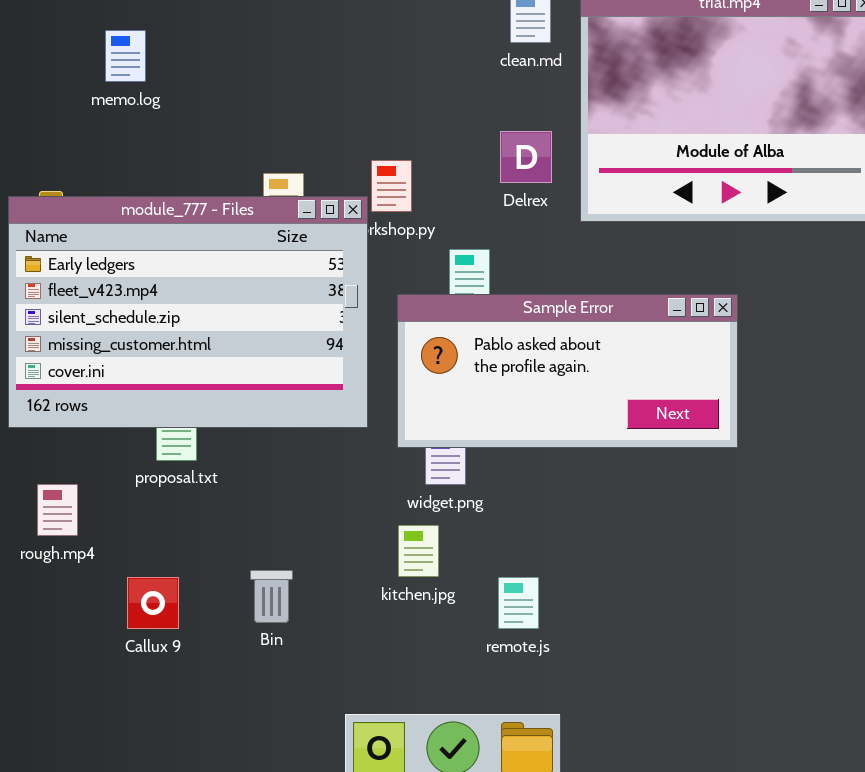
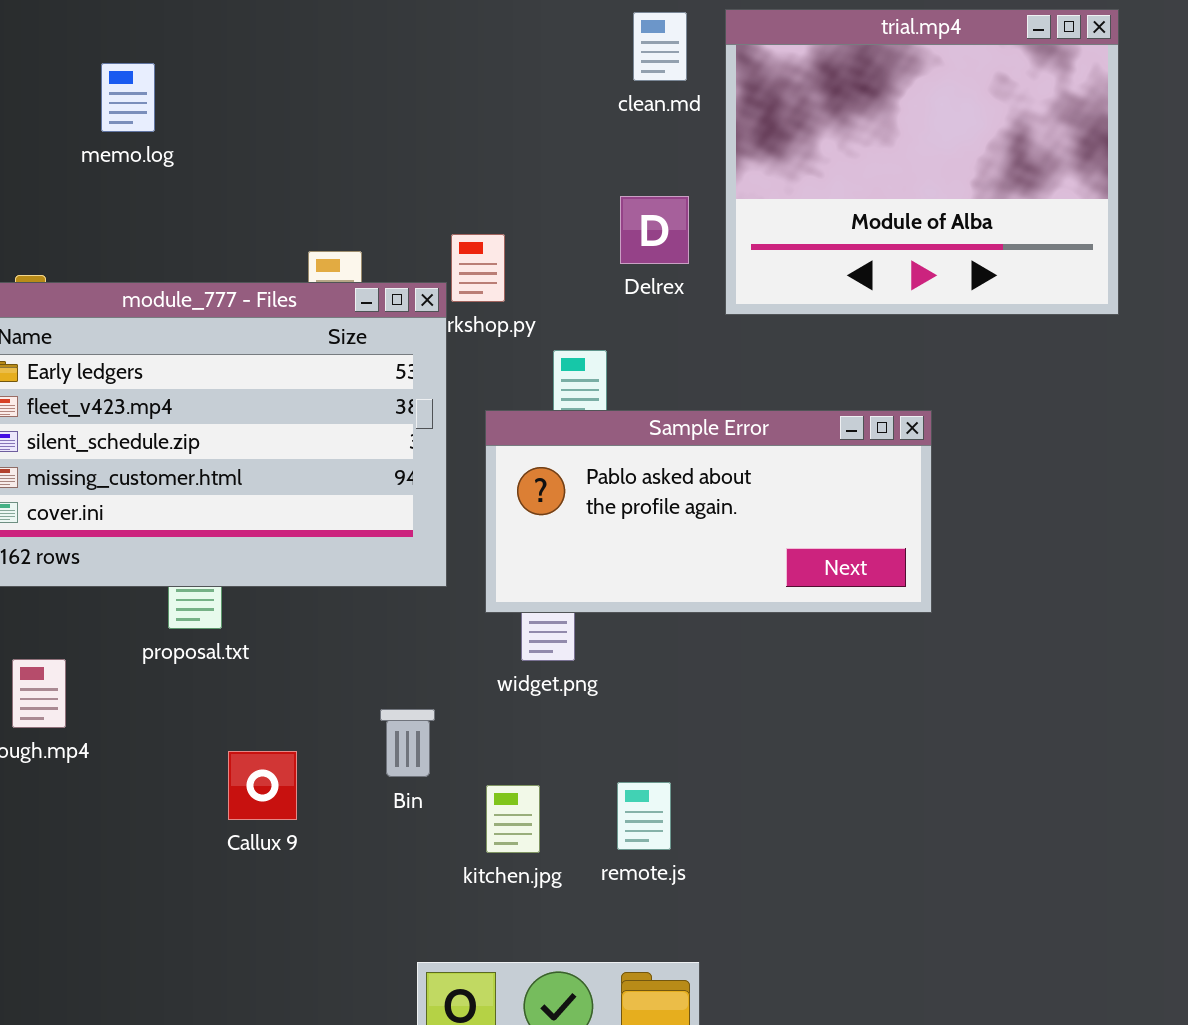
kitchen.jpg: [398,525,439,577] -> [486,785,540,853], moved
Bin: [250,570,293,623] -> [380,709,435,777], moved
Callux 9: [127,577,179,629] -> [228,751,297,820], moved

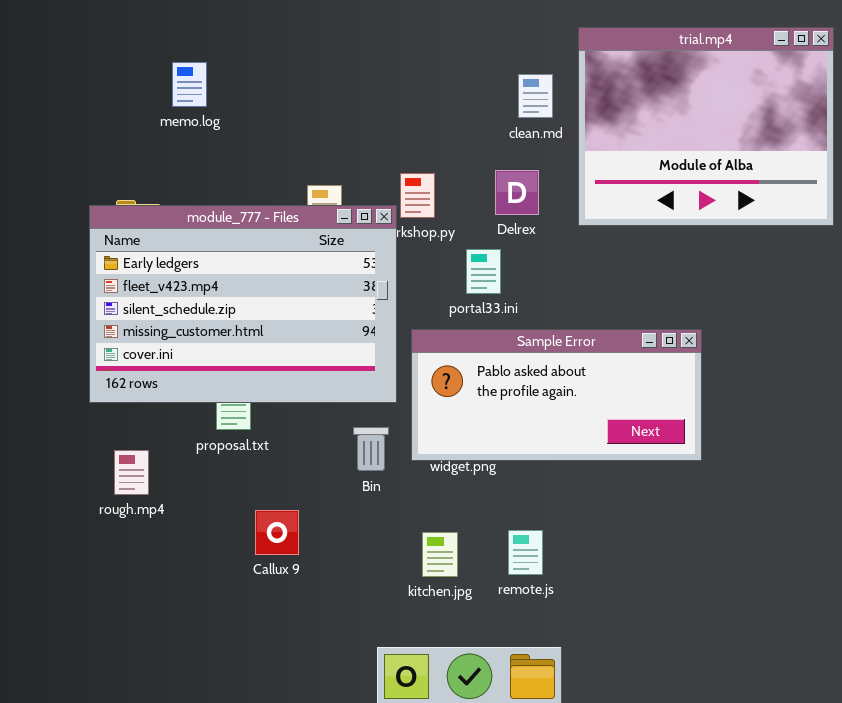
clean.md: [633,12,687,81] -> [518,74,553,118], moved
Delrex: [620,196,689,264] -> [495,170,539,215], moved
Sample Error: [485,410,932,613] -> [411,329,702,461], moved
Bin: [380,709,435,777] -> [353,427,389,471], moved

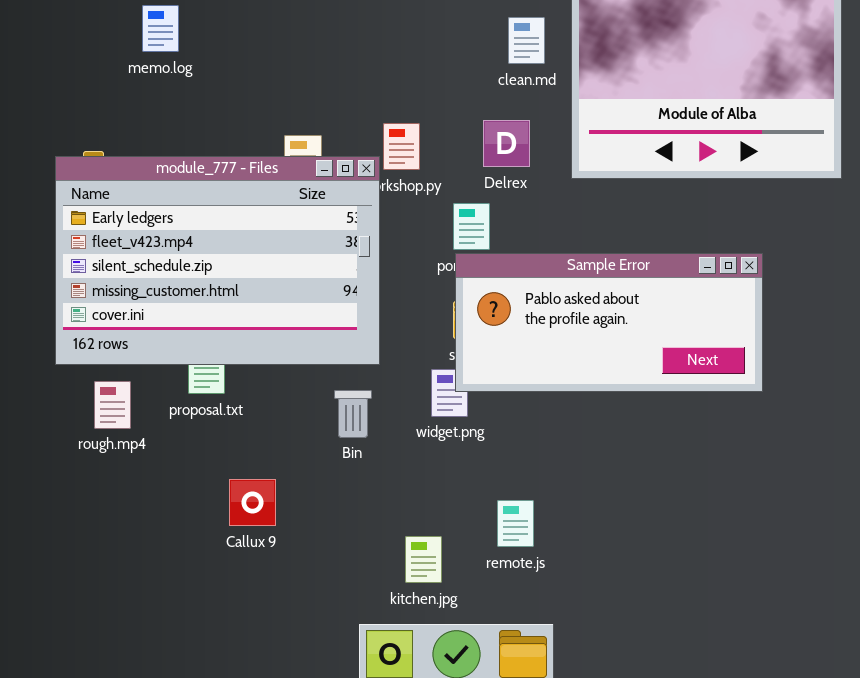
Sample Error: [411,329,702,461] -> [455,253,763,392], moved
rough.mp4: [114,450,149,495] -> [94,381,131,429], moved
kitchen.jpg: [422,532,458,577] -> [405,536,442,583], moved

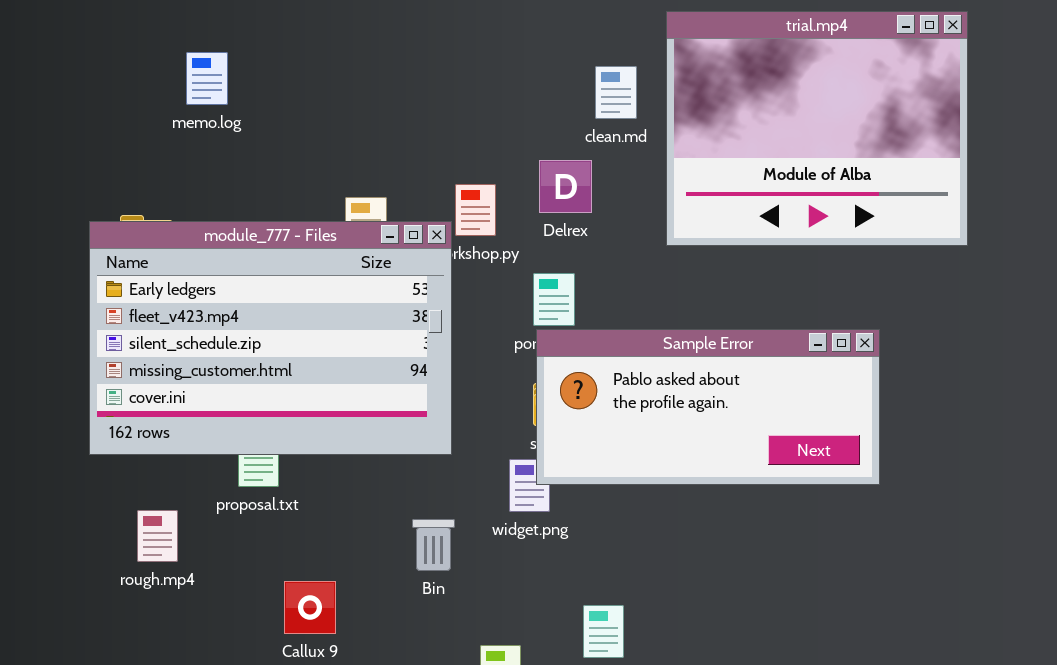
Delrex: [483,120,530,167] -> [539,160,592,213], moved
rough.mp4: [94,381,131,429] -> [137,510,178,562], moved
Bin: [334,390,372,438] -> [412,519,455,571], moved

